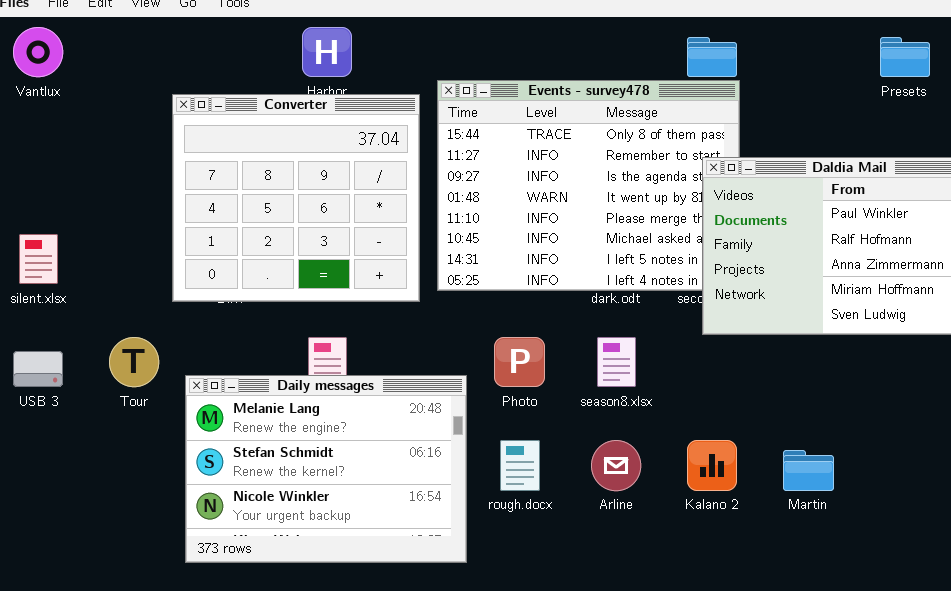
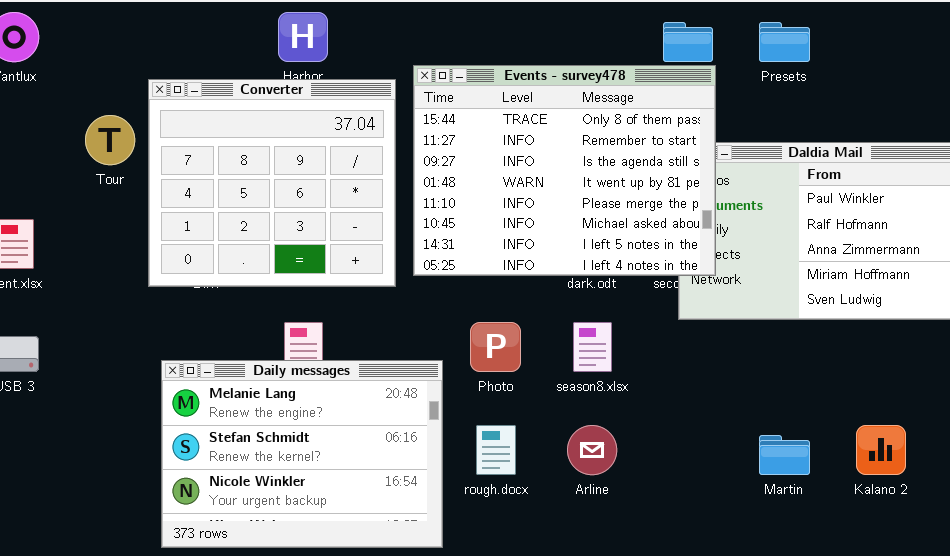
Presets: [880,37,930,77] -> [759,22,810,62], moved
Events - survey478: [437,80,740,291] -> [413,65,716,276], raised
Tour: [109,337,159,387] -> [85,115,135,165], moved
Kalano 2: [687,440,737,491] -> [856,425,906,475], moved

